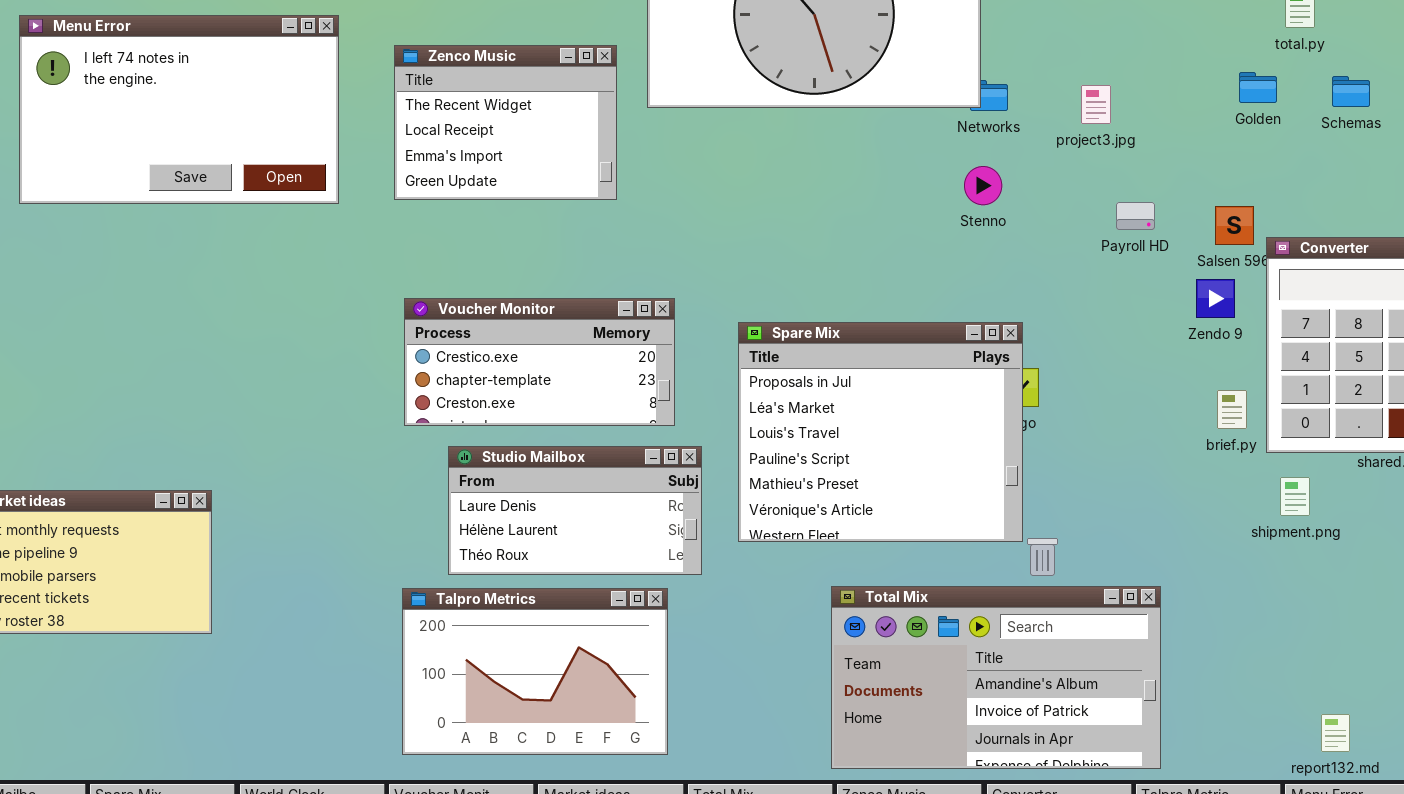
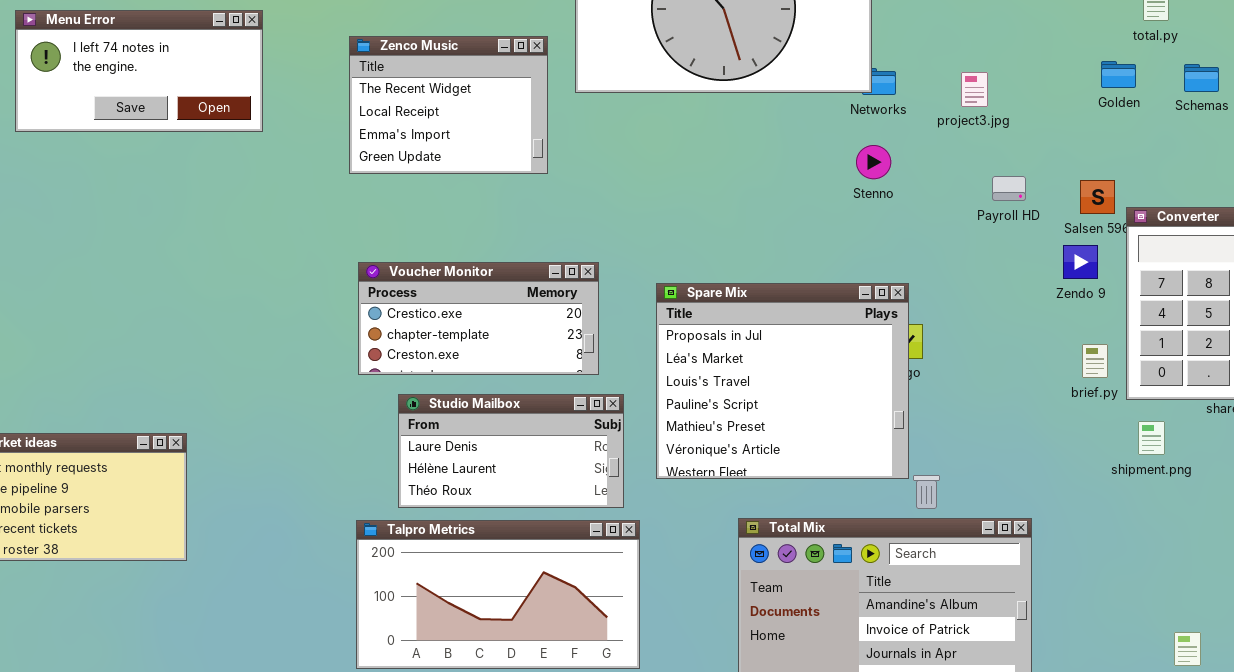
Menu Error: [19,15,339,204] -> [15,10,263,132], resized
Talpro Metrics: [402,588,668,755] -> [356,520,640,669], resized

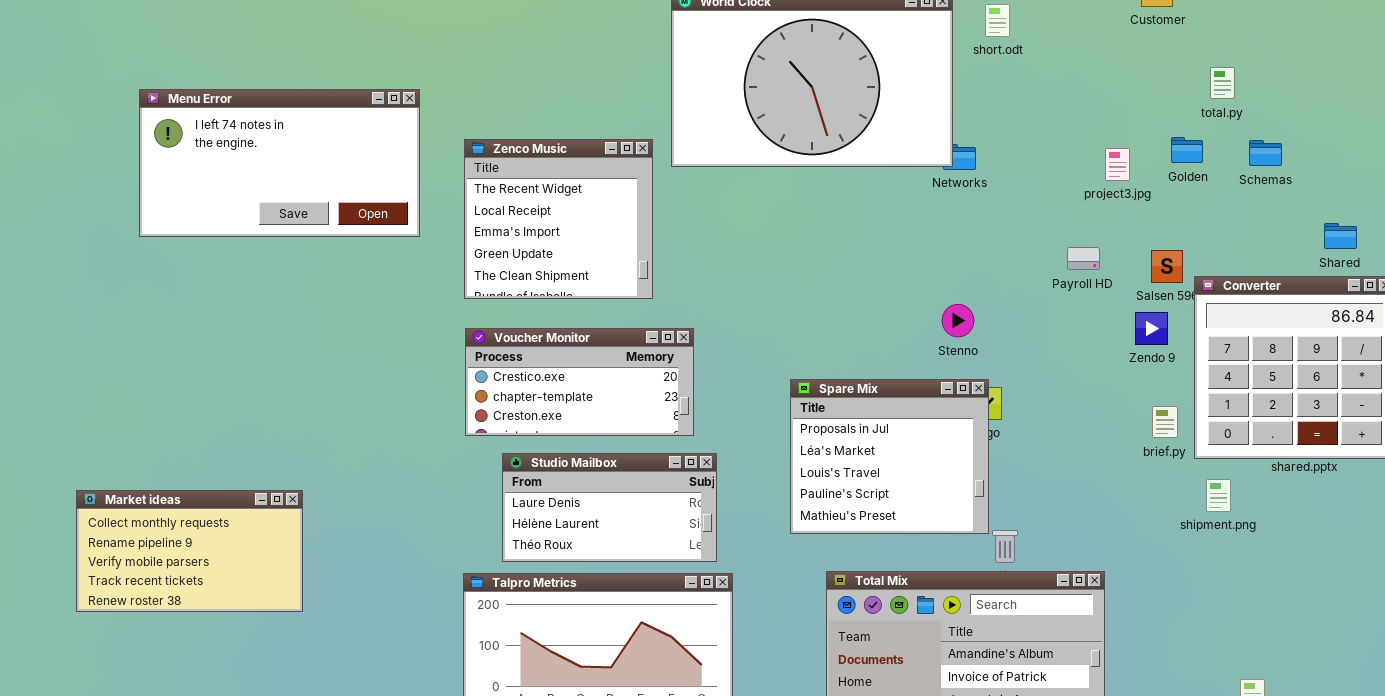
Menu Error: [15,10,263,132] -> [139,89,420,237], resized
Zenco Music: [349,36,548,174] -> [464,139,653,299], moved, resized
project3.jpg: [961,72,988,107] -> [1105,148,1130,181], moved
Stenno: [856,145,891,179] -> [942,304,974,337], moved
Spare Mix: [656,283,909,479] -> [790,379,989,534], resized

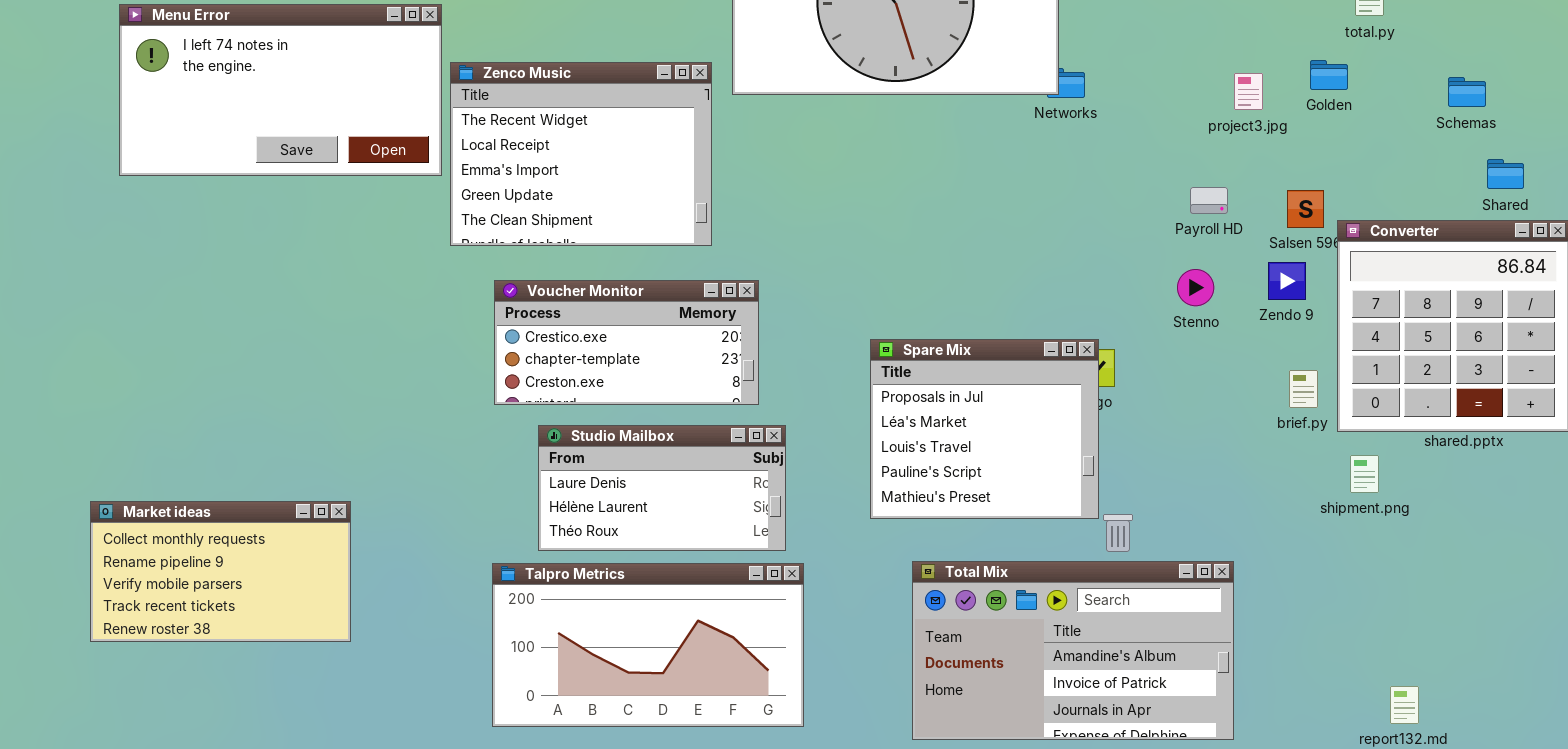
Zenco Music: [464,139,653,299] -> [450,62,712,246], resized
Schemas: [1249,140,1282,166] -> [1448,77,1486,107], moved
Stenno: [942,304,974,337] -> [1177,269,1214,306], moved
Market ideas: [76,490,303,612] -> [90,501,351,642], moved

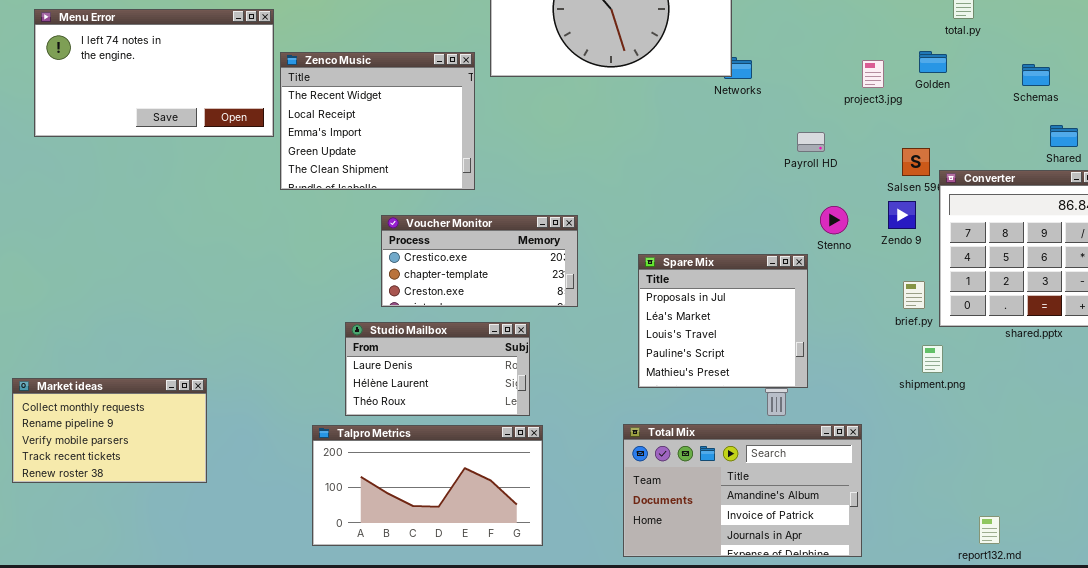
Payroll HD: [1190,187,1228,214] -> [797,132,825,152], moved
Voucher Monitor: [494,280,759,405] -> [381,215,578,307], moved
Spare Mix: [870,339,1099,519] -> [638,254,808,388], moved
shipment.png: [1350,455,1379,493] -> [922,345,943,373], moved

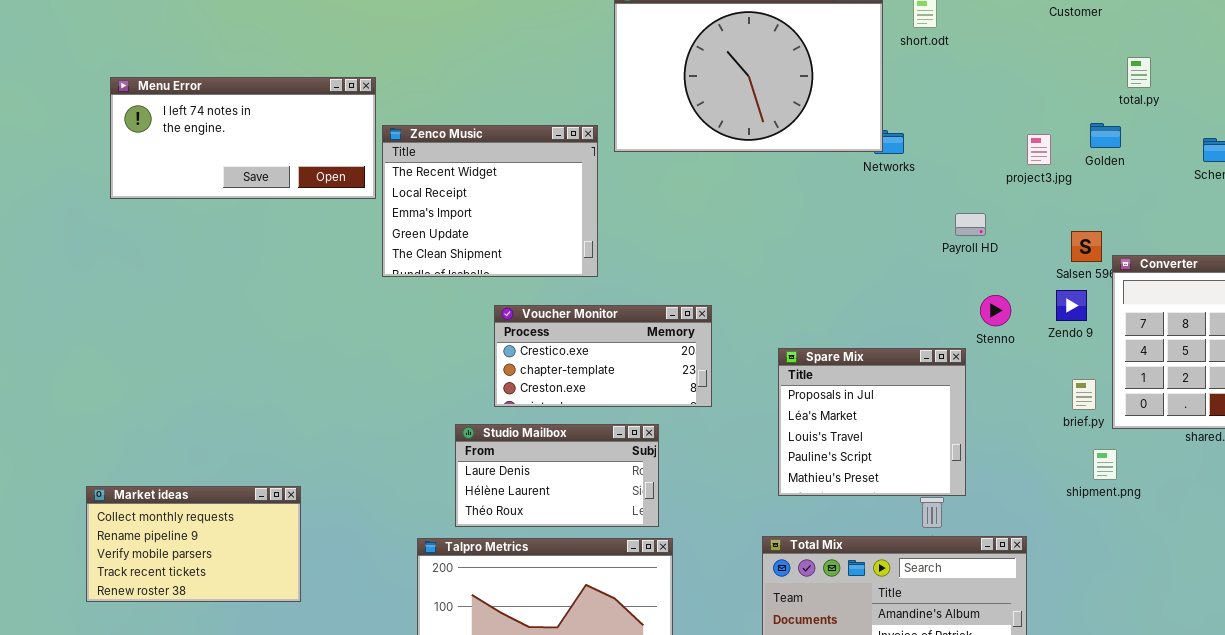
Menu Error: [34,9,274,137] -> [110,77,376,199], resized

